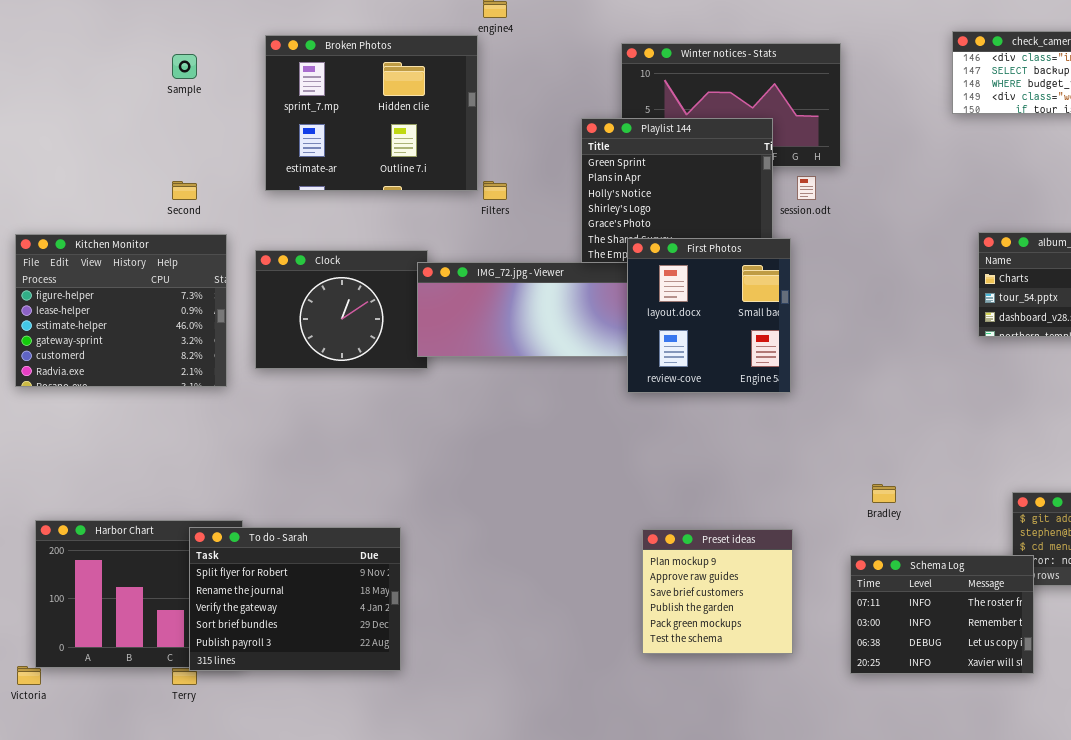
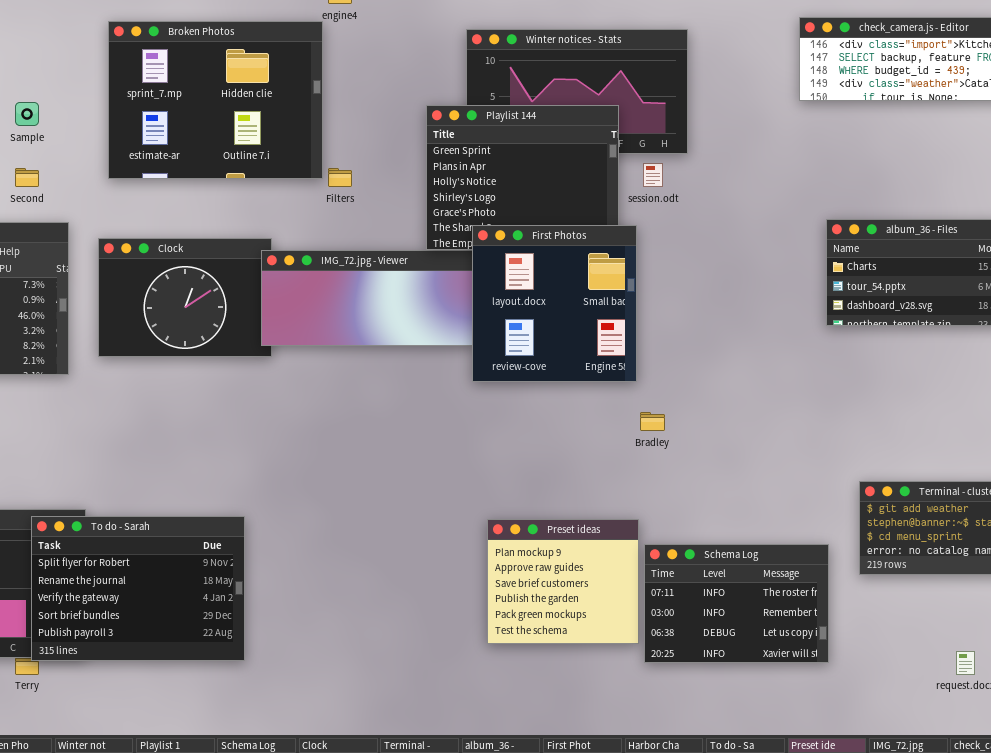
Sample: [172,54,197,79] -> [15,102,39,126], moved
Bradley: [872,484,896,503] -> [640,412,665,431], moved
Schema Log: [850,555,1034,674] -> [644,544,829,663], moved

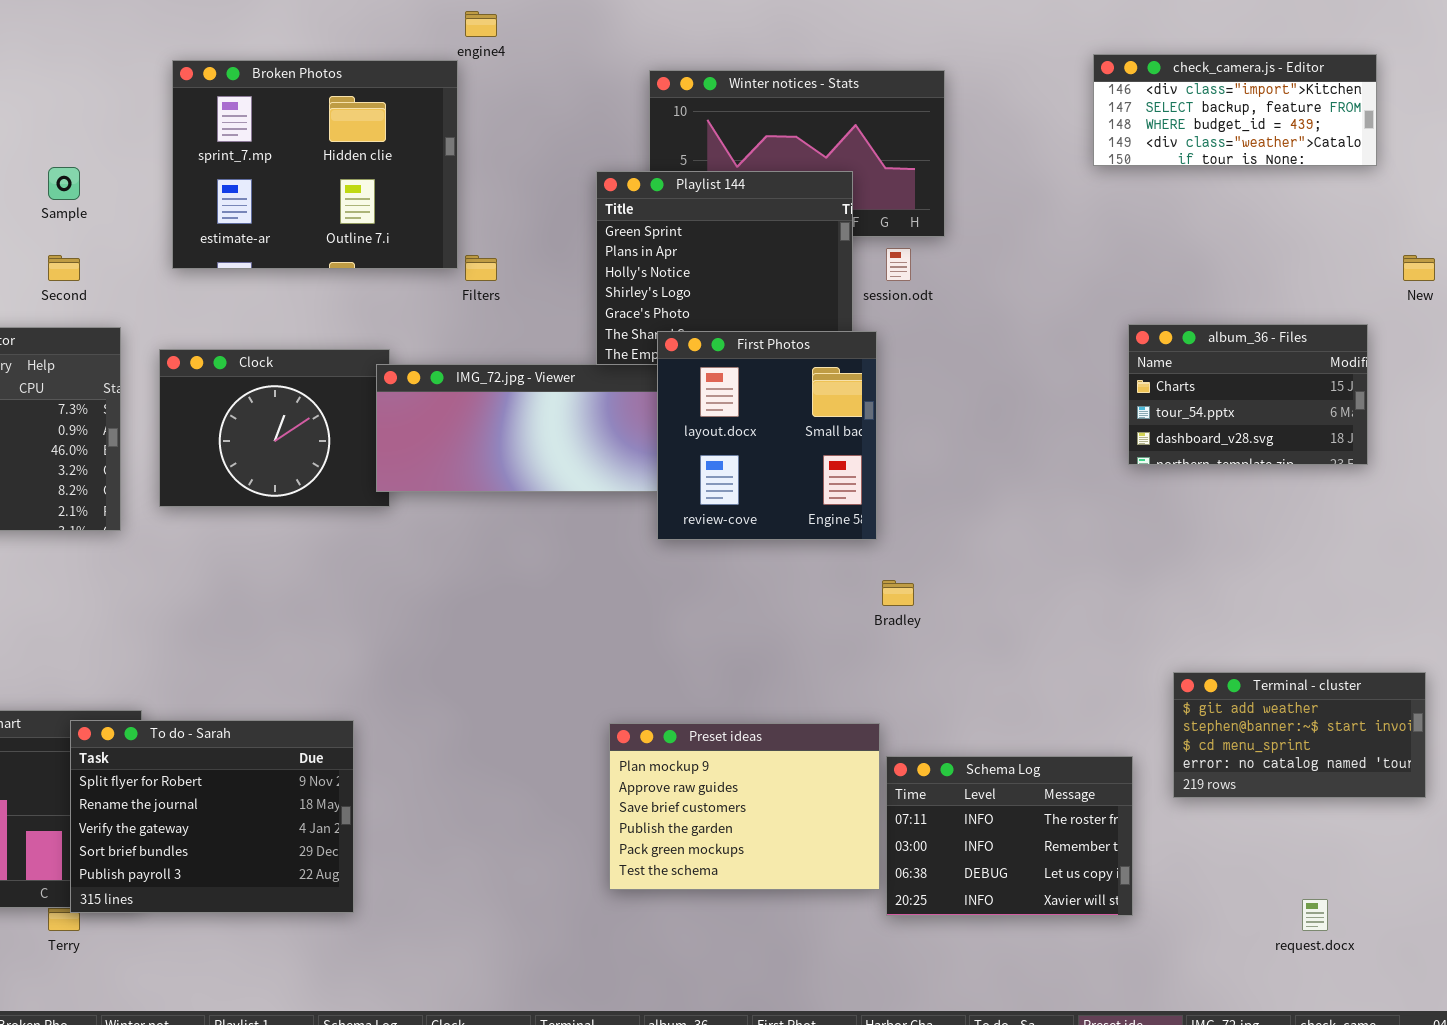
Preset ideas: [487,519,639,644] -> [609,723,880,890], resized

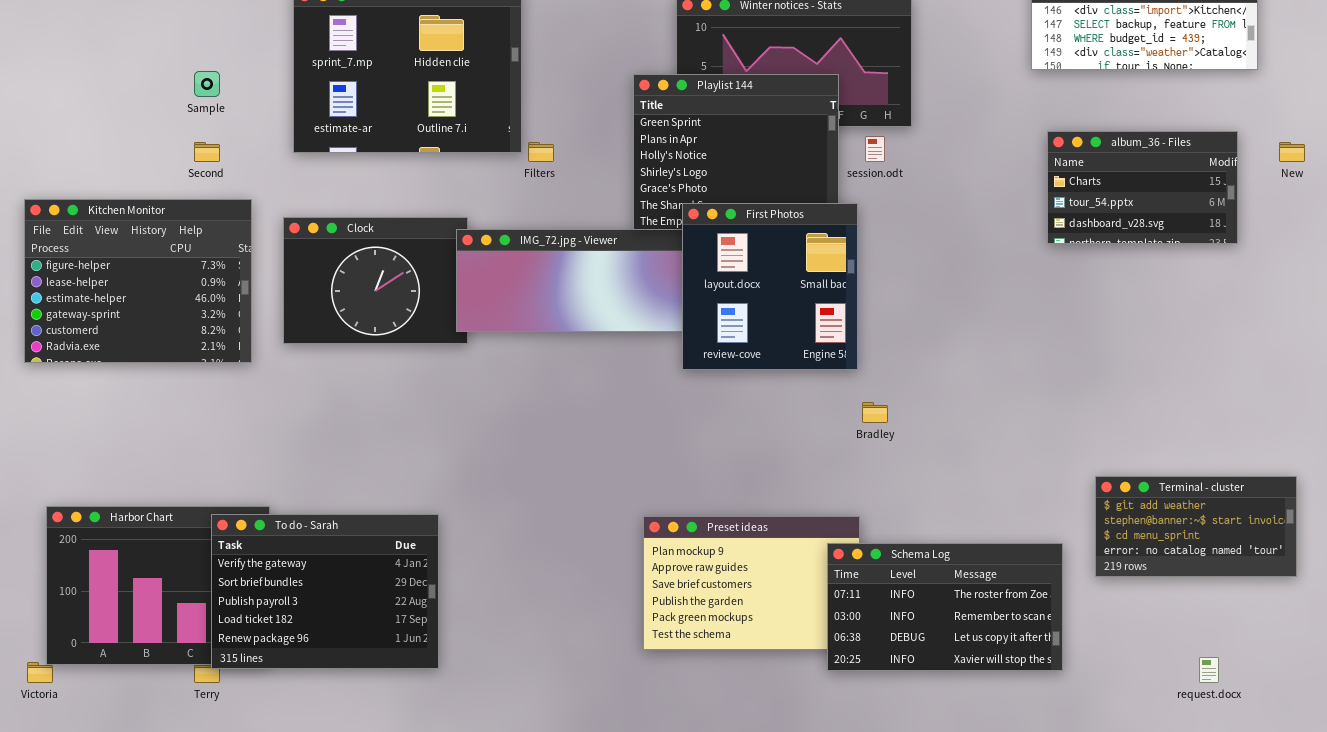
album_36 - Files: [1128,324,1368,465] -> [1047,131,1238,244], moved
To do - Sarah: [70,720,354,913] -> [211,514,439,669], scrolled down 2 rows
Schema Log: [886,756,1133,916] -> [827,543,1063,671], resized

